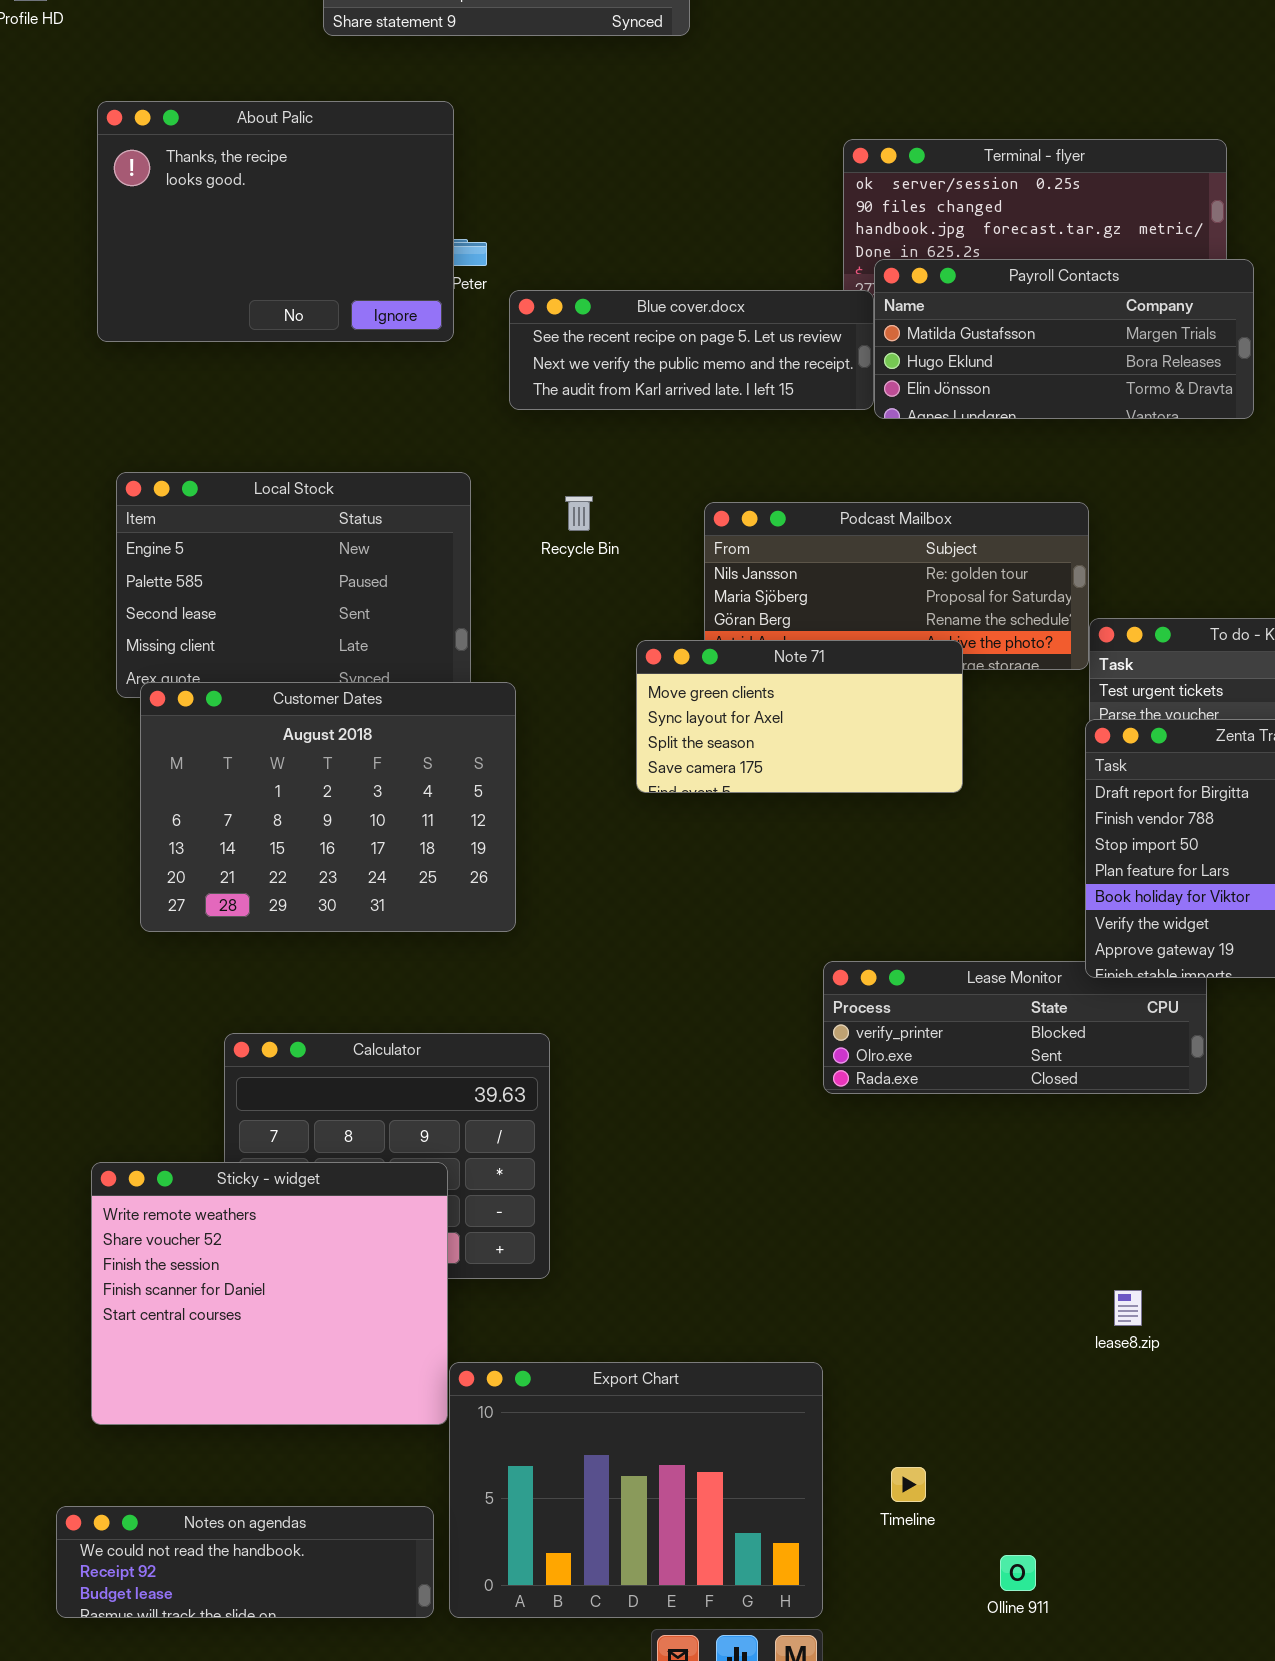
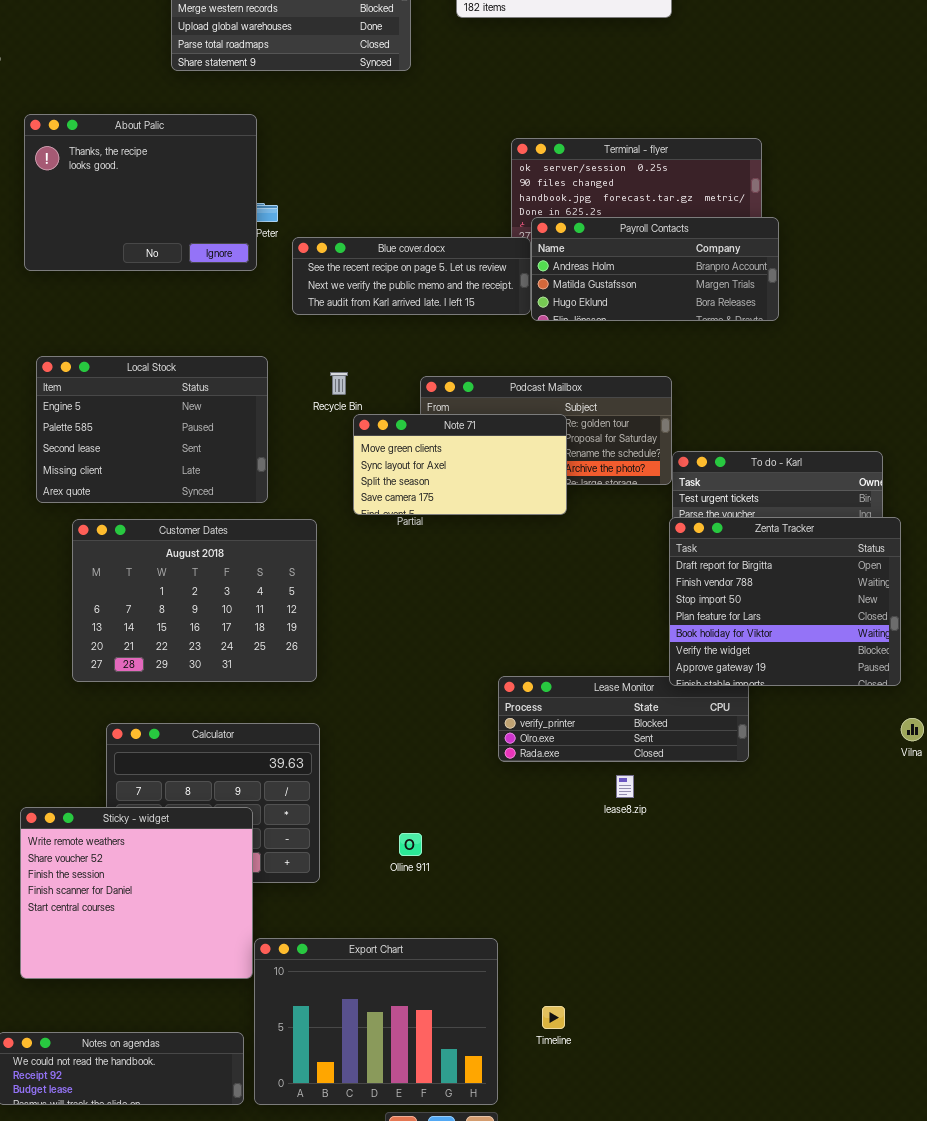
Payroll Contacts: [874,259,1254,419] -> [531,217,779,321], scrolled up 1 row
Note 71: [636,640,963,793] -> [353,414,567,515], moved
Customer Dates: [140,682,516,932] -> [72,519,317,682], moved
lease8.zip: [1114,1290,1142,1326] -> [616,775,634,798], moved
Olline 911: [1000,1555,1036,1591] -> [399,833,422,856], moved

